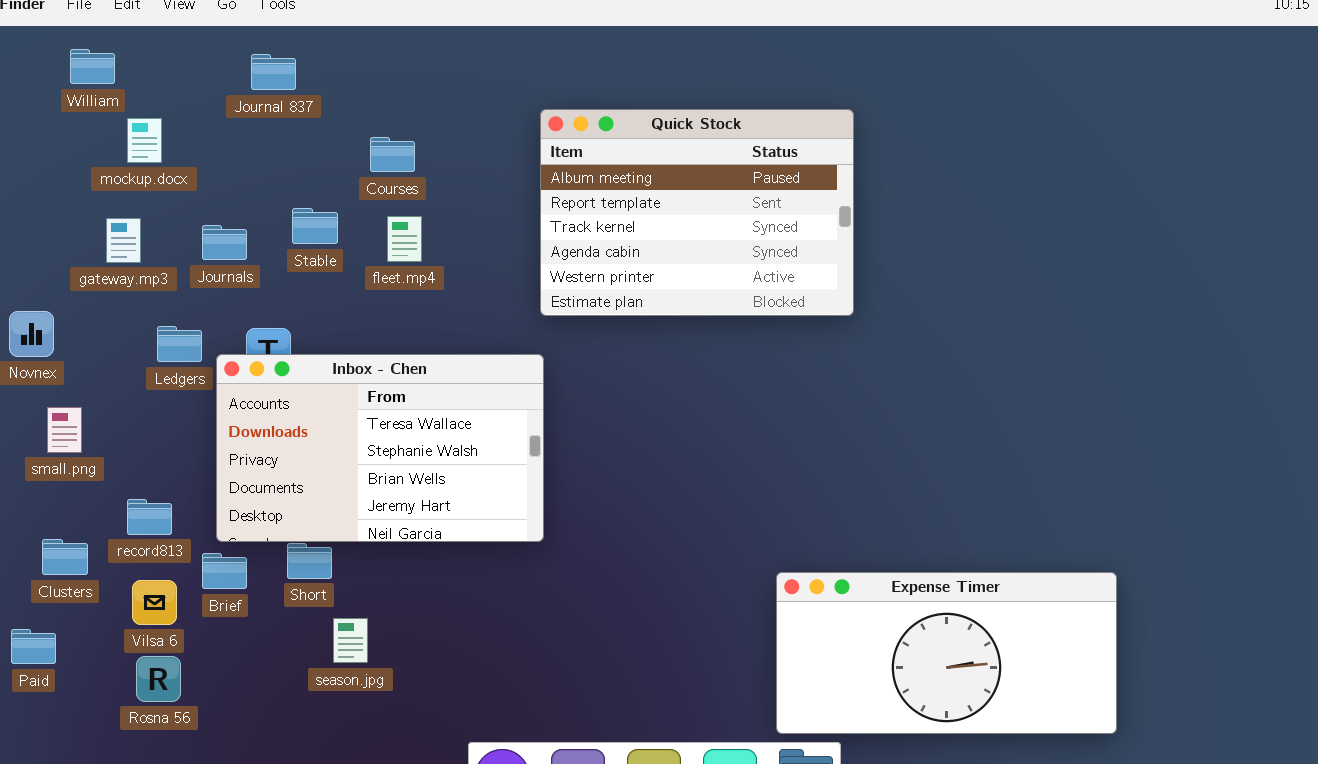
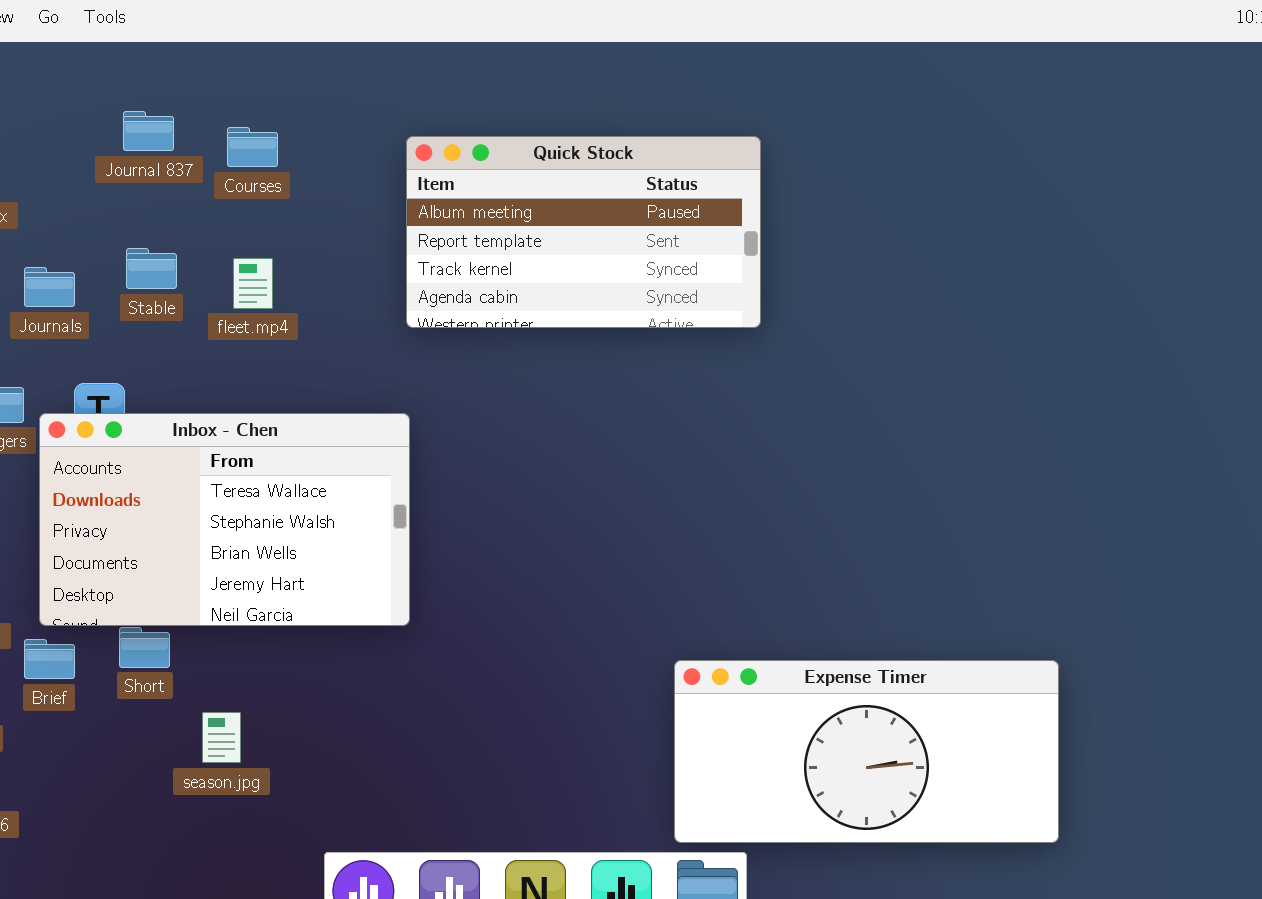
Journal 837: [251,54,296,90] -> [123,111,174,151], moved
Quick Stock: [540,109,854,316] -> [406,136,761,328], resized
Courses: [370,137,415,172] -> [227,127,278,167], moved
season.jpg: [333,618,368,663] -> [202,712,241,763], moved

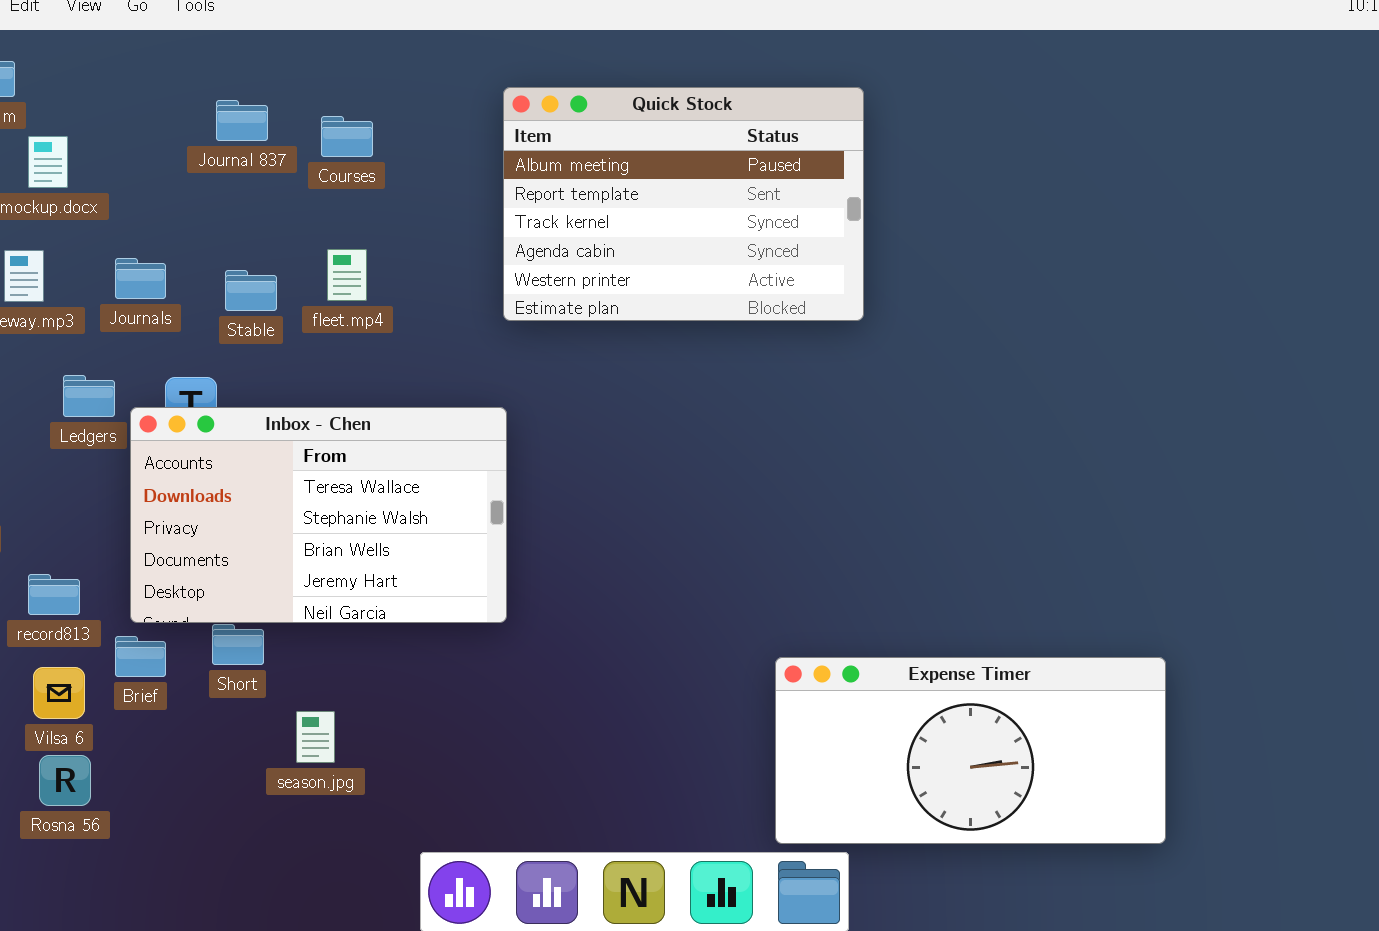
Quick Stock: [406,136,761,328] -> [503,87,864,321], resized
Stable: [126,248,177,289] -> [225,270,277,311], moved

